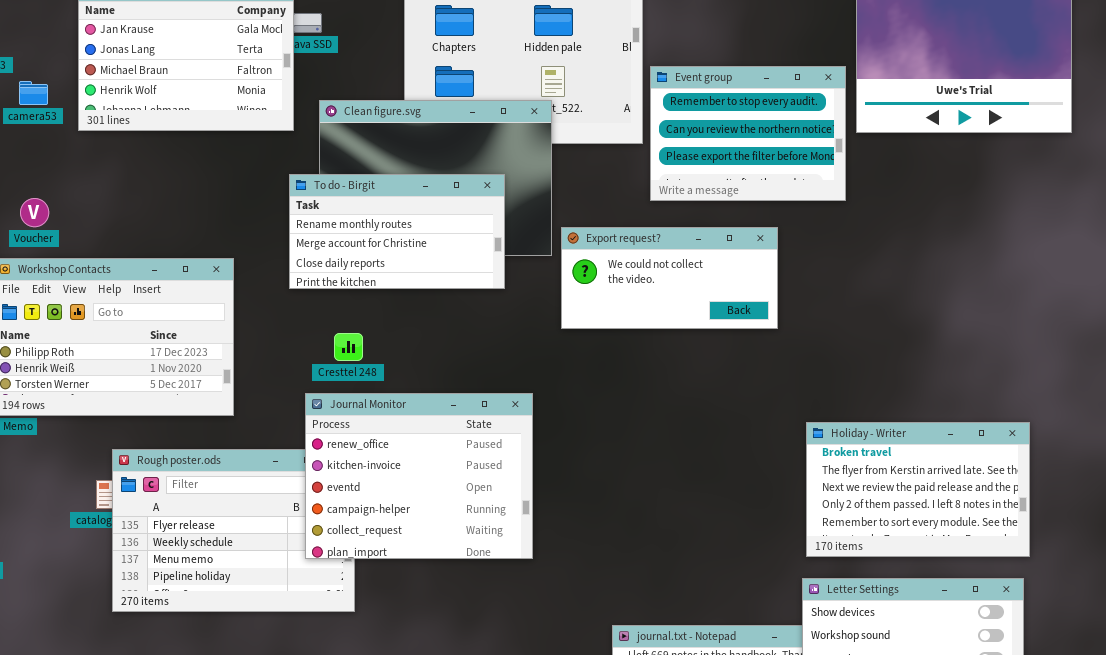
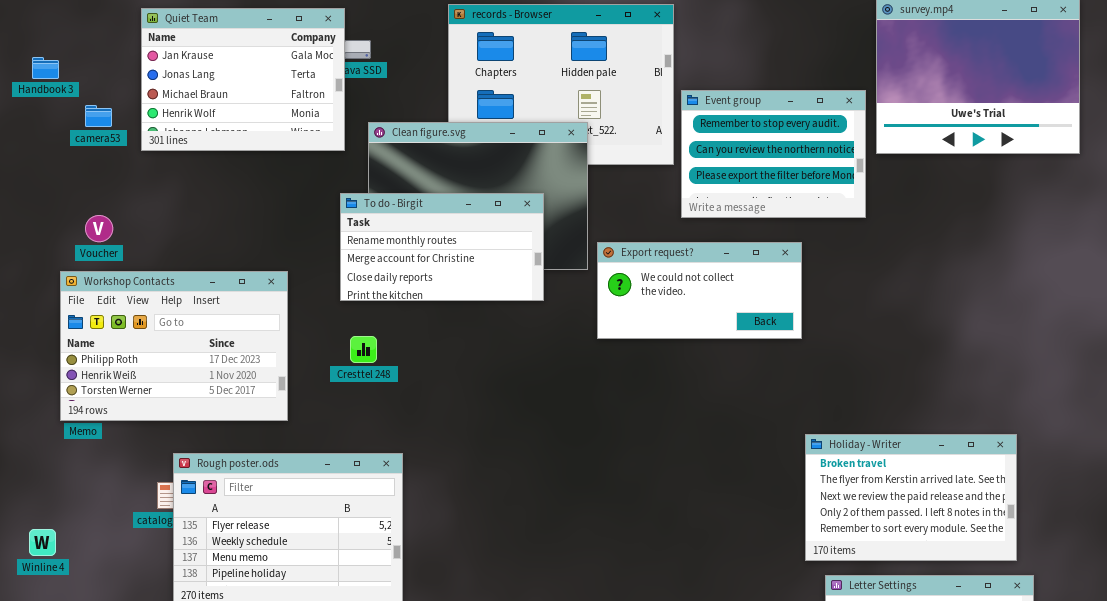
Cresttel 248: [334,333,363,361] -> [350,336,377,363], moved
Journal Monitor: [305,393,533,559] -> none, closed
Holiday - Writer: [806,422,1030,557] -> [805,434,1017,561], moved

